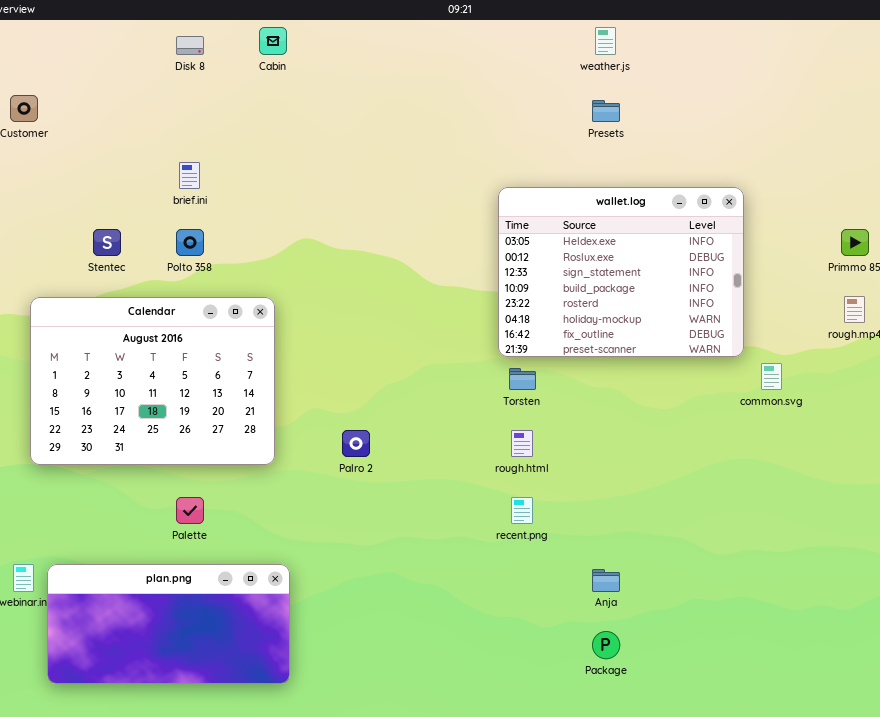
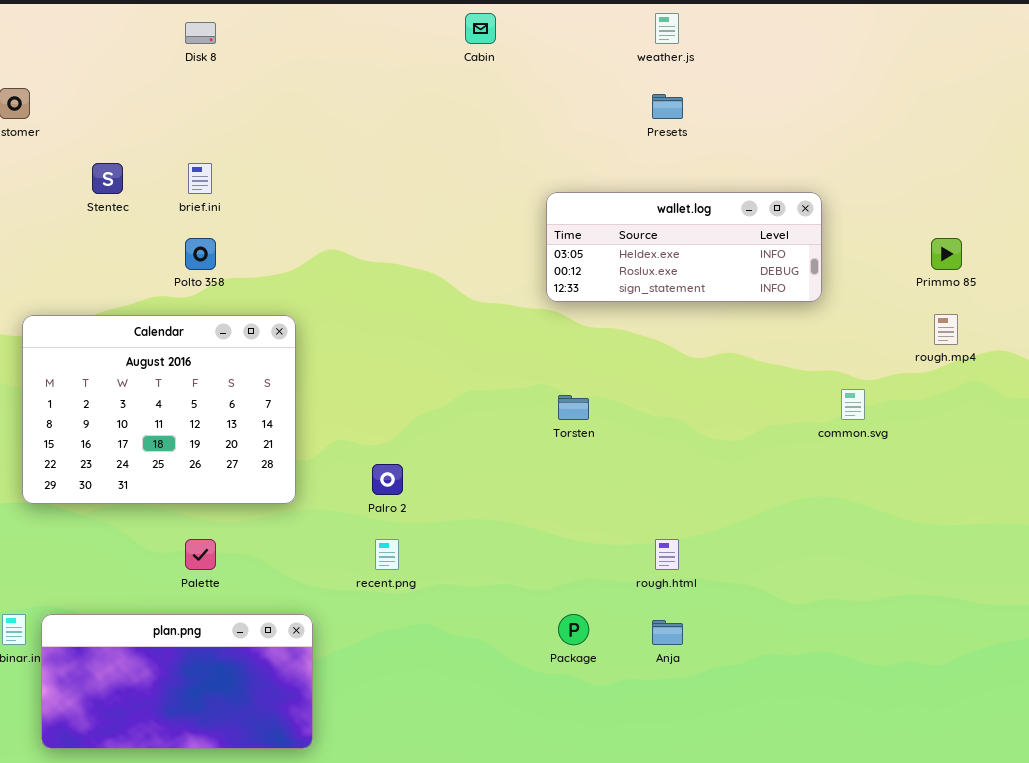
Cabin: [259,27,287,55] -> [465,13,496,44], moved
wallet.log: [498,187,744,357] -> [546,192,822,302], resized
Stentec: [93,229,121,256] -> [92,163,123,194], moved
rough.html: [511,430,533,457] -> [655,539,679,570], moved
recent.png: [511,497,533,524] -> [375,539,399,570], moved
Package: [592,631,620,659] -> [558,614,589,645], moved

